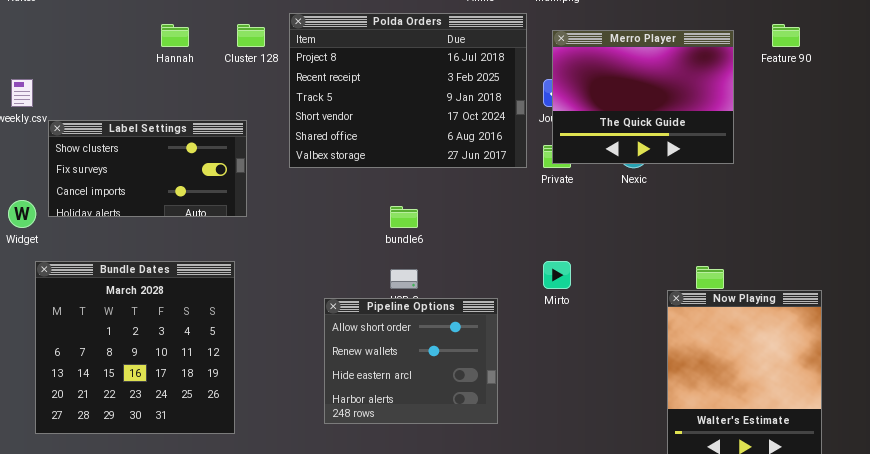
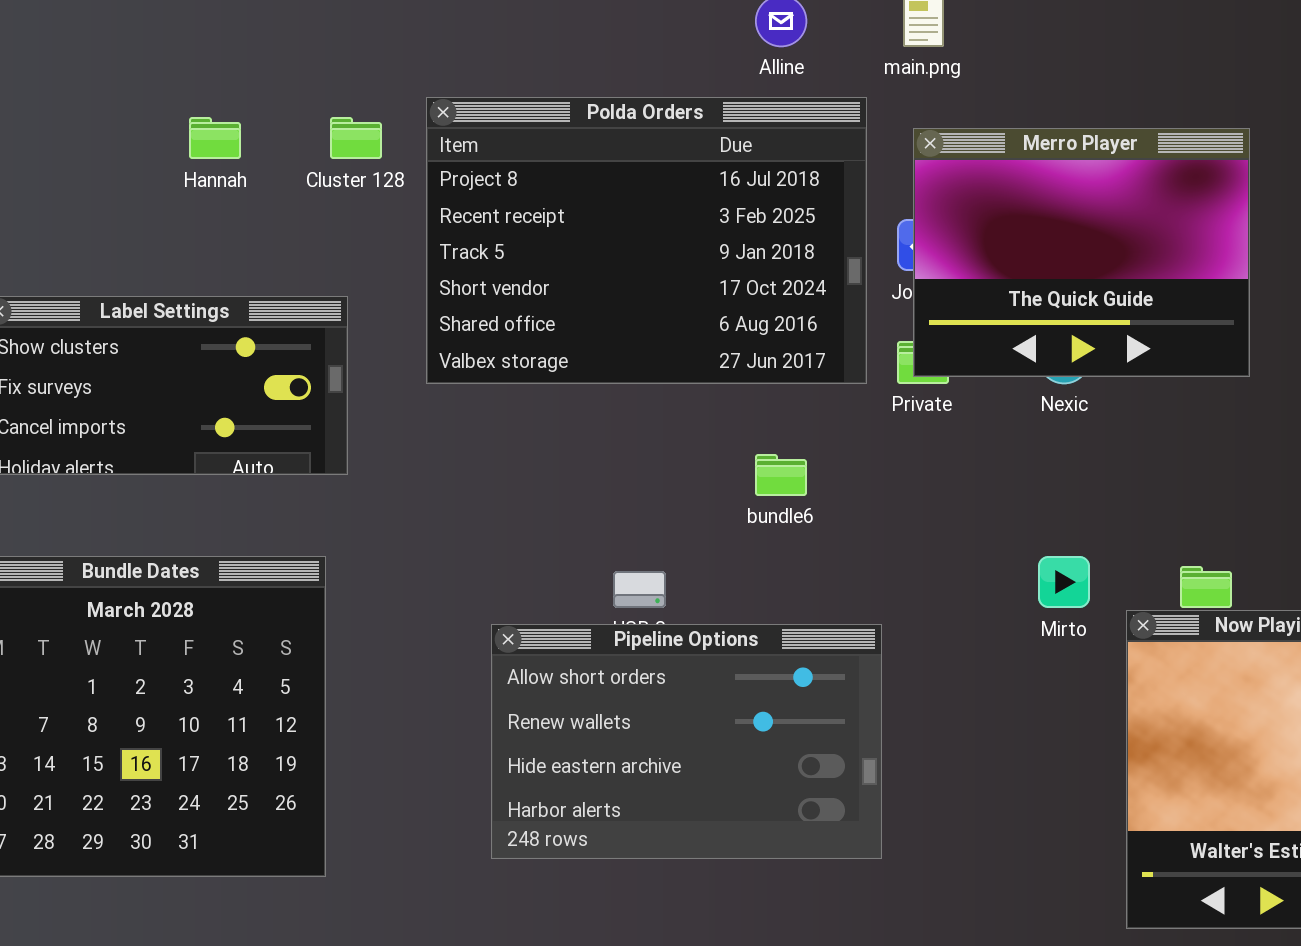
bundle6: [390,206,418,228] -> [755,454,807,496], moved
Mirto: [543,261,571,289] -> [1038,556,1090,608], moved
Pipeline Options: [324,298,498,424] -> [491,624,882,859], resized

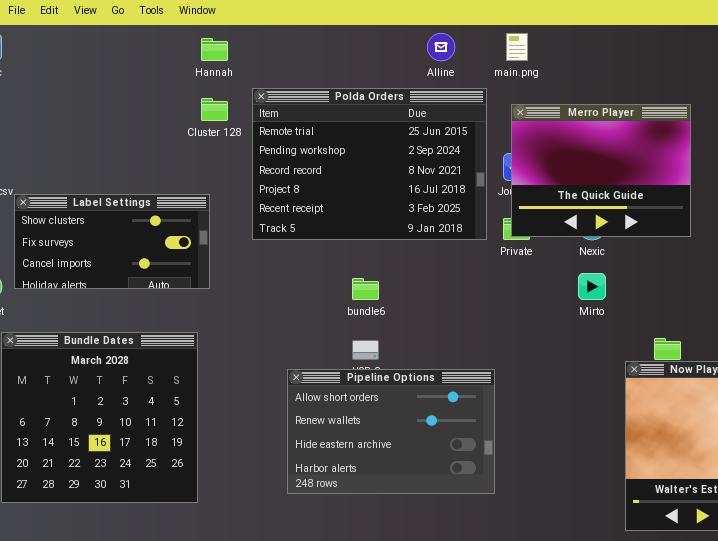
Polda Orders: [426,97,867,384] -> [252,88,487,240], scrolled up 3 rows
Hannah: [189,117,241,159] -> [201,38,228,61], moved
bundle6: [755,454,807,496] -> [352,278,379,300], moved
Mirto: [1038,556,1090,608] -> [578,273,606,300], moved

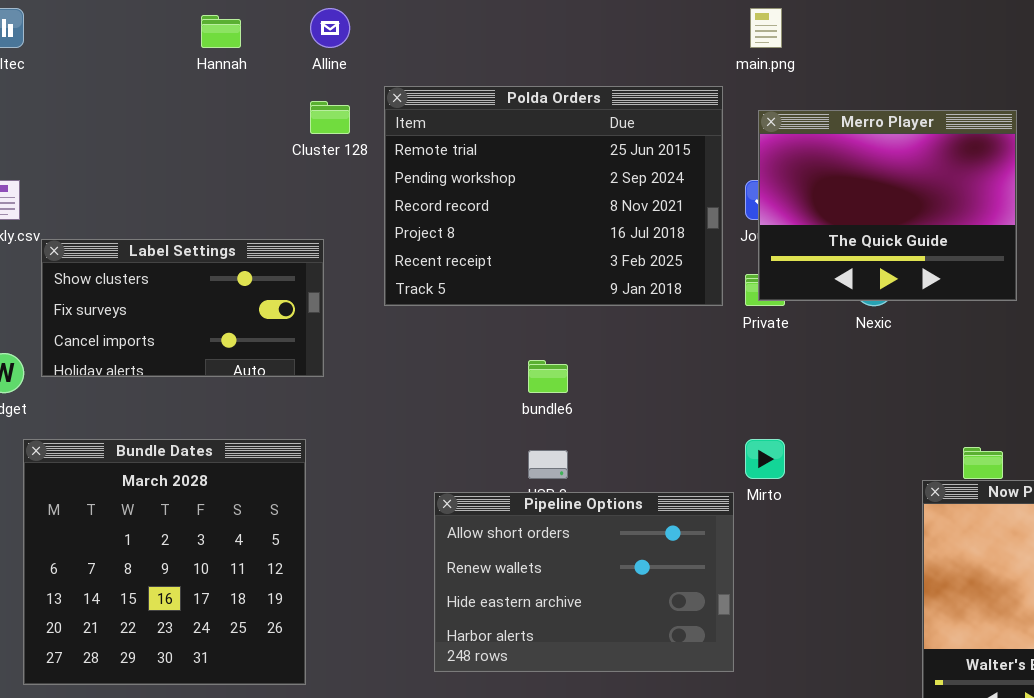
Alline: [427,33,455,61] -> [310,8,350,48], moved
Hannah: [201,38,228,61] -> [201,15,241,48], moved
Mirto: [578,273,606,300] -> [745,439,785,479], moved

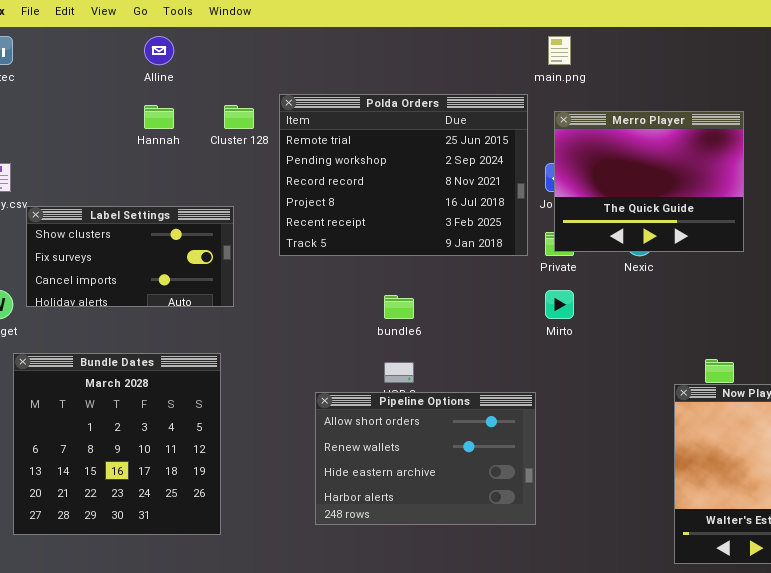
Alline: [310,8,350,48] -> [144,36,174,65], moved
Hannah: [201,15,241,48] -> [144,105,174,129], moved
Mirto: [745,439,785,479] -> [545,290,574,319], moved

